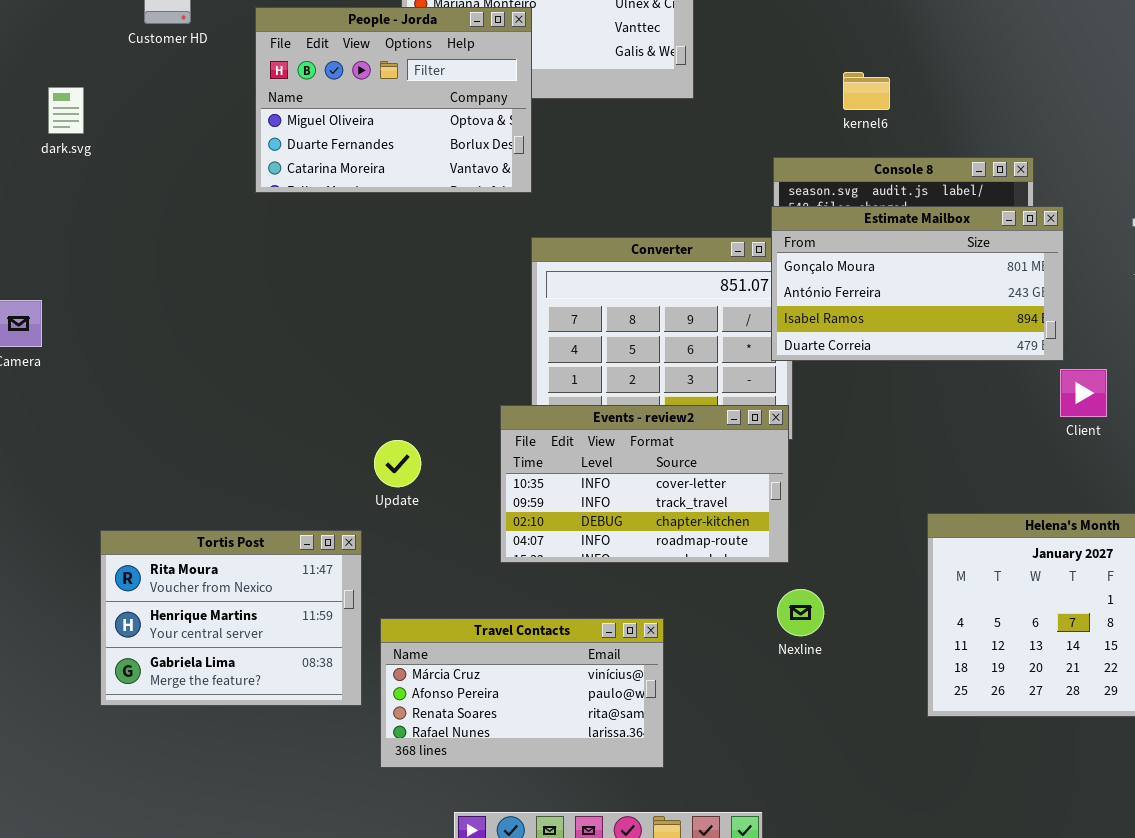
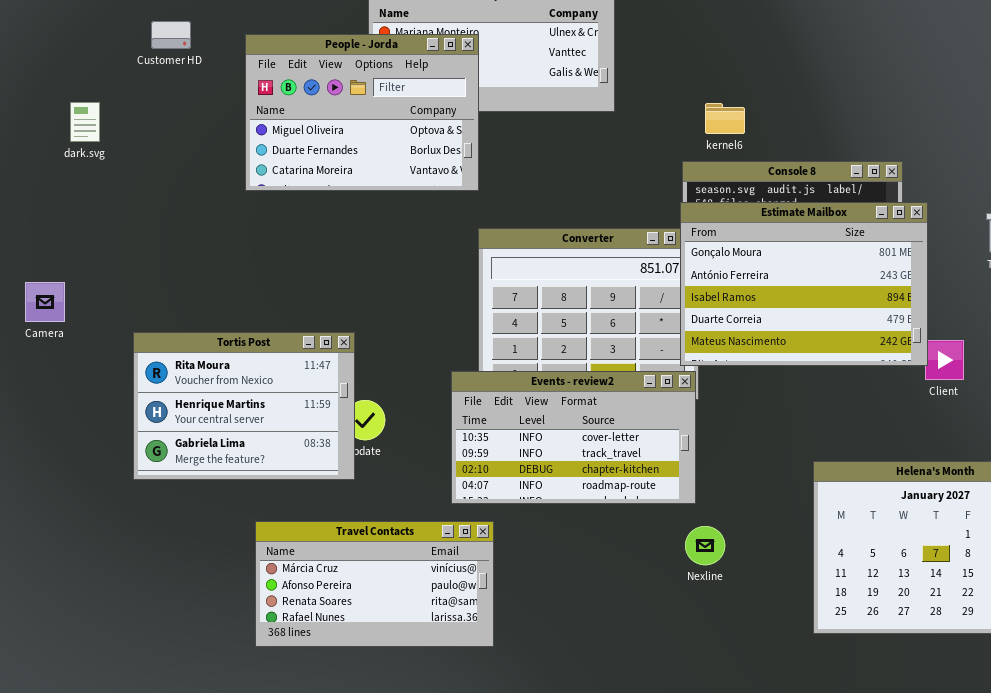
kernel6: [843,72,890,110] -> [705,103,745,134], moved
Estimate Mailbox: [771,206,1064,361] -> [680,202,928,366], resized
Tortis Post: [100,530,362,706] -> [133,332,355,480], moved
Travel Contacts: [380,618,664,768] -> [255,521,494,647], moved

